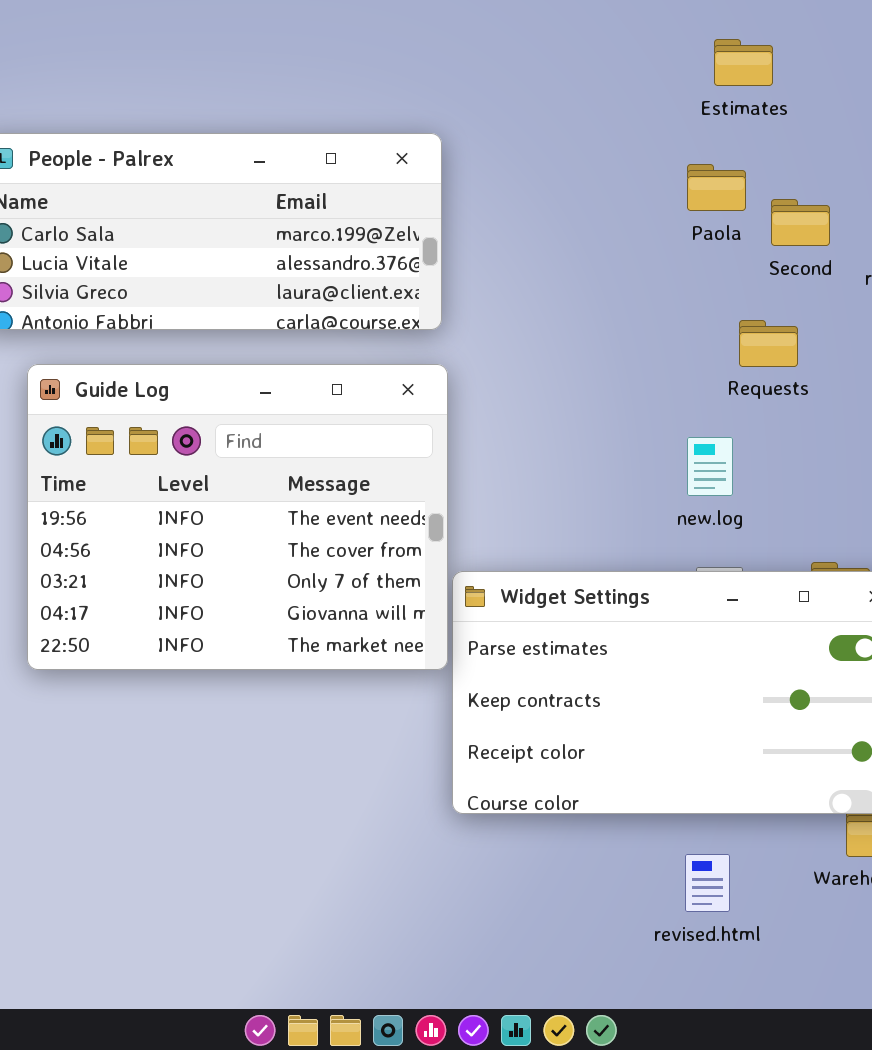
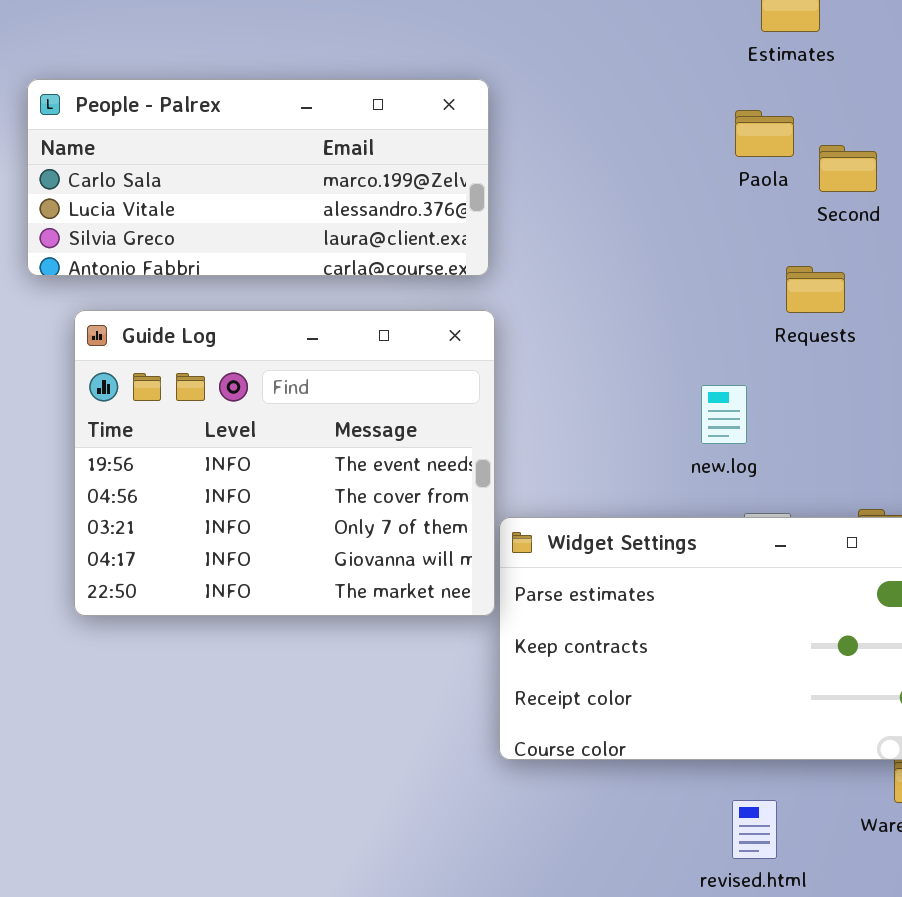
new.log: [687,437,733,496] -> [701,385,747,444], moved

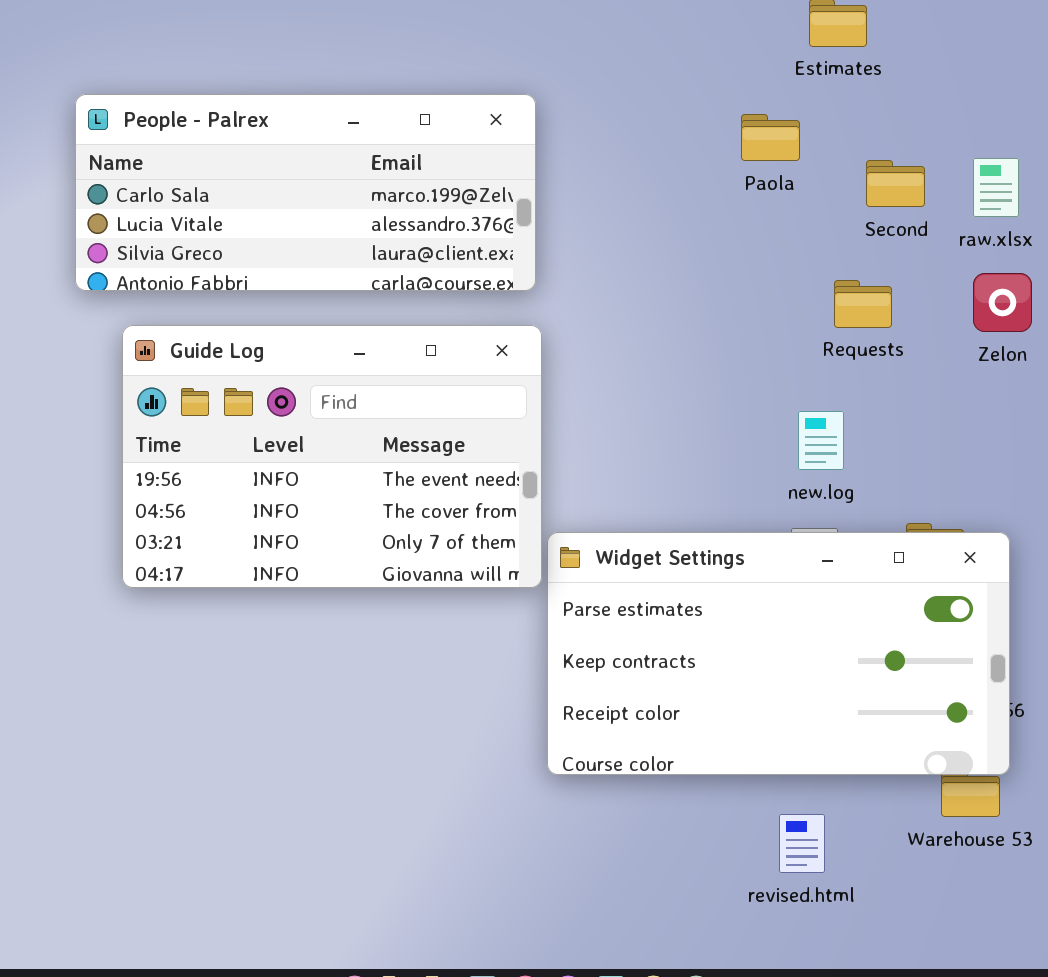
Paola: [735,110,794,157] -> [741,114,800,161], moved
Guide Log: [74,310,495,616] -> [122,325,542,588], resized
new.log: [701,385,747,444] -> [798,411,844,470], moved

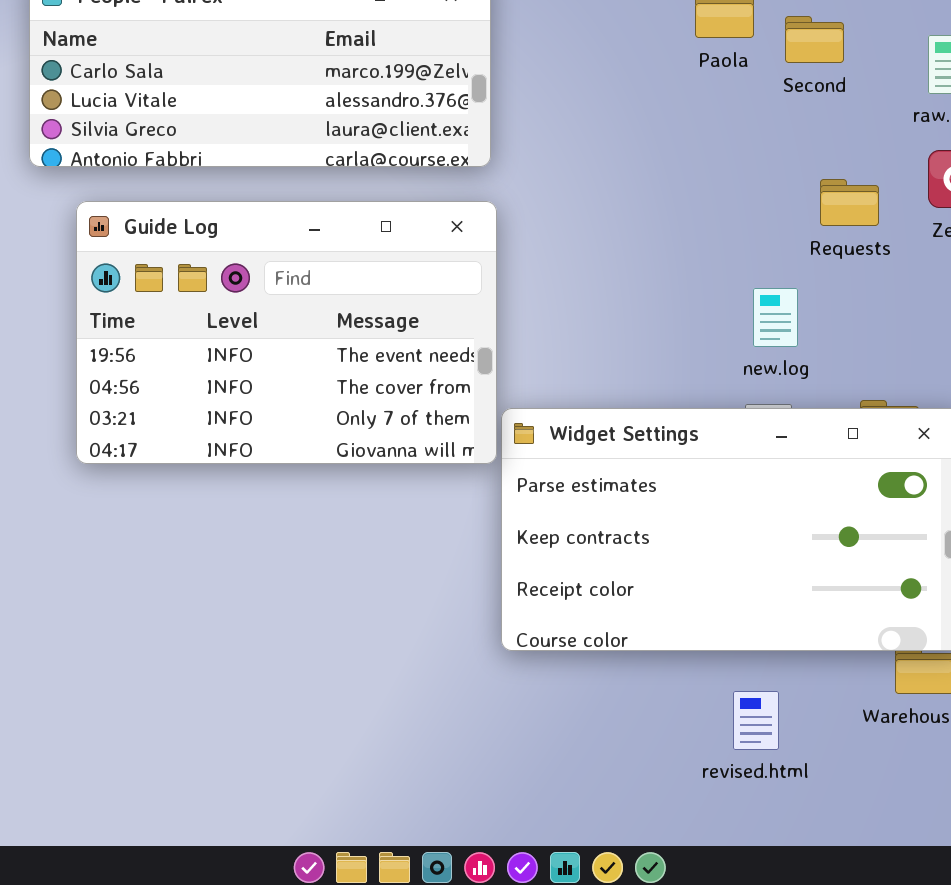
Second: [866,160,925,207] -> [785,16,844,63], moved
Requests: [834,280,892,328] -> [820,179,879,226], moved

